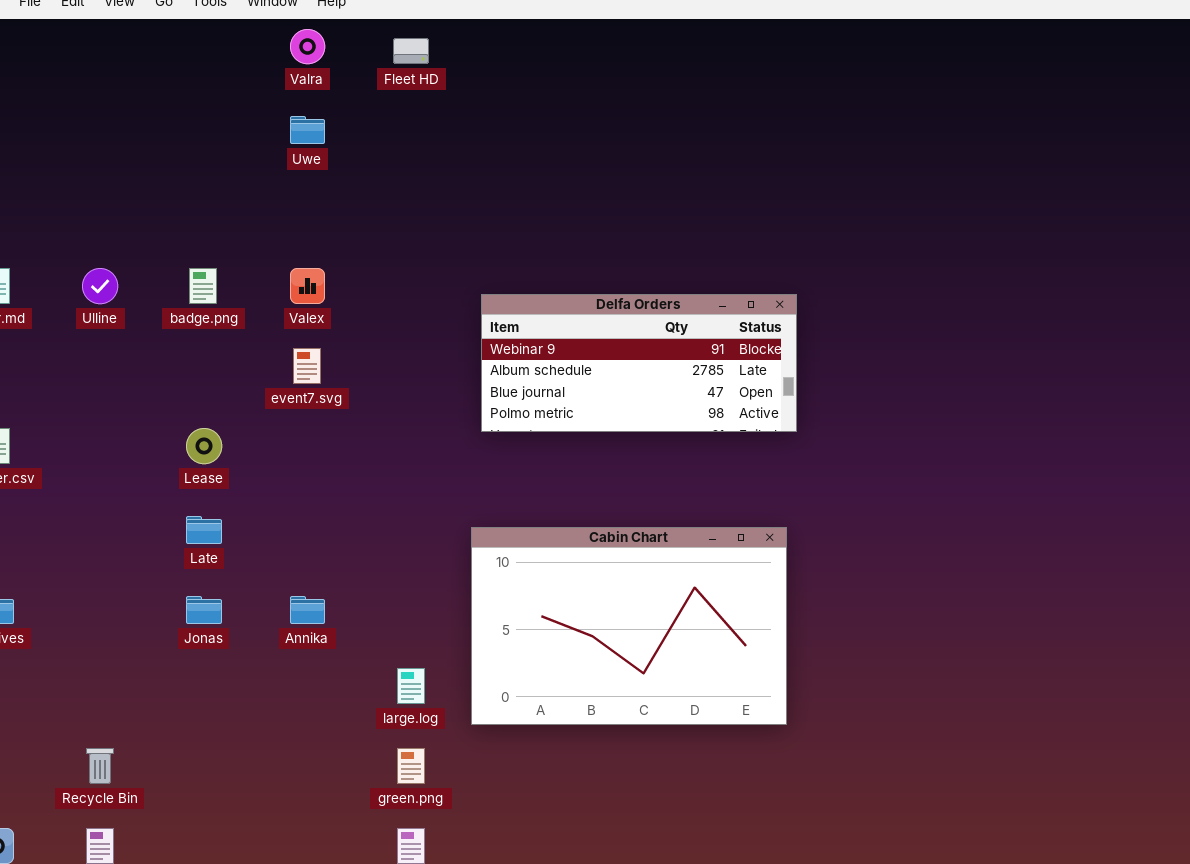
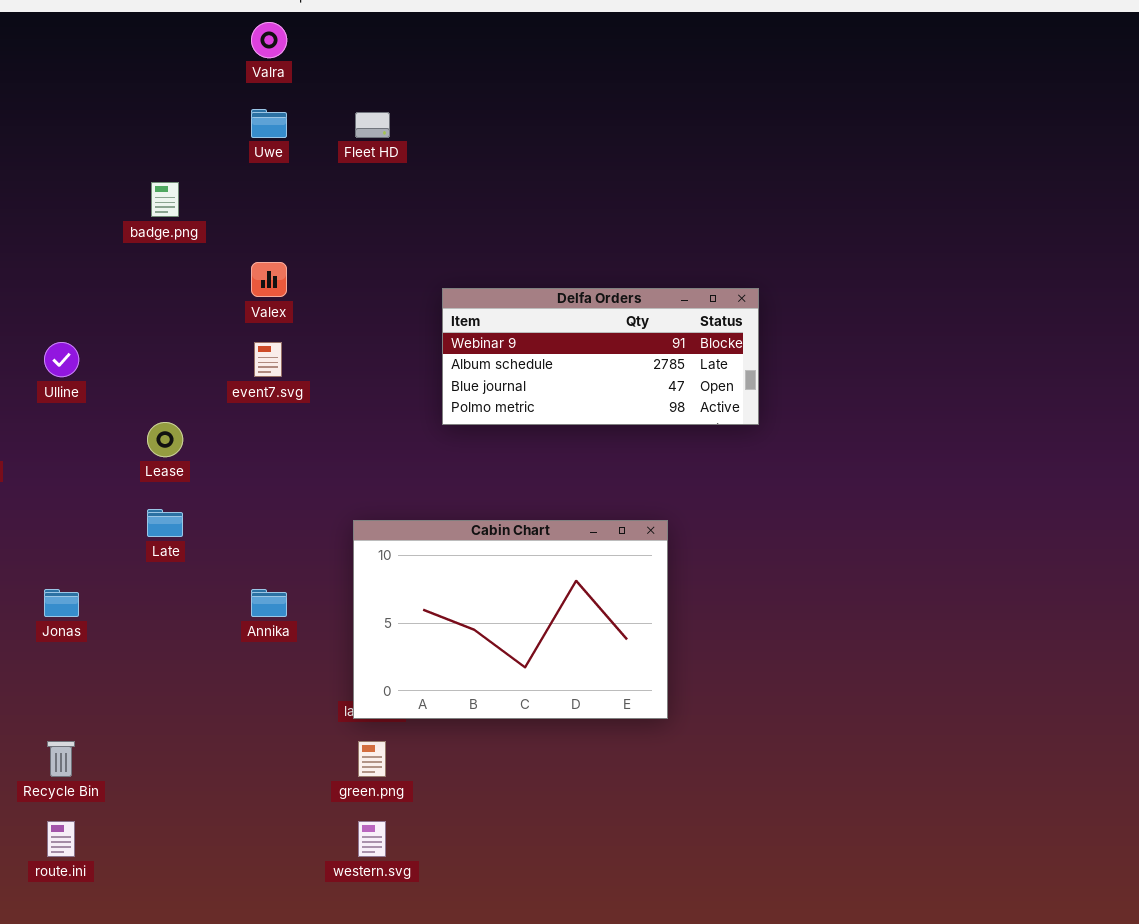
Fleet HD: [393,38,429,64] -> [355,112,390,138], moved
Ulline: [82,268,118,304] -> [44,342,79,377], moved
badge.png: [189,268,217,304] -> [151,182,179,217], moved
Cabin Chart: [471,527,787,725] -> [353,520,668,719], moved
Jonas: [186,596,222,624] -> [44,589,79,617], moved

